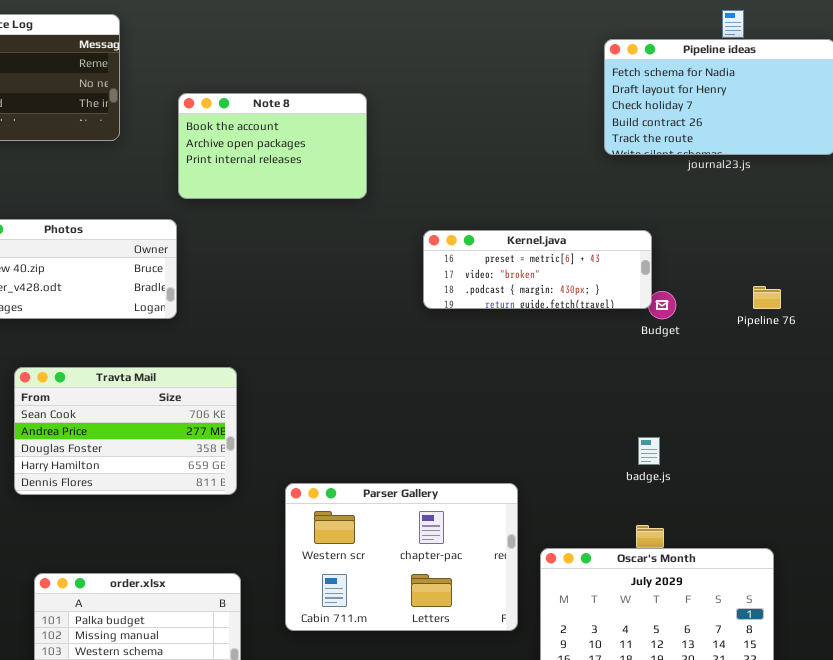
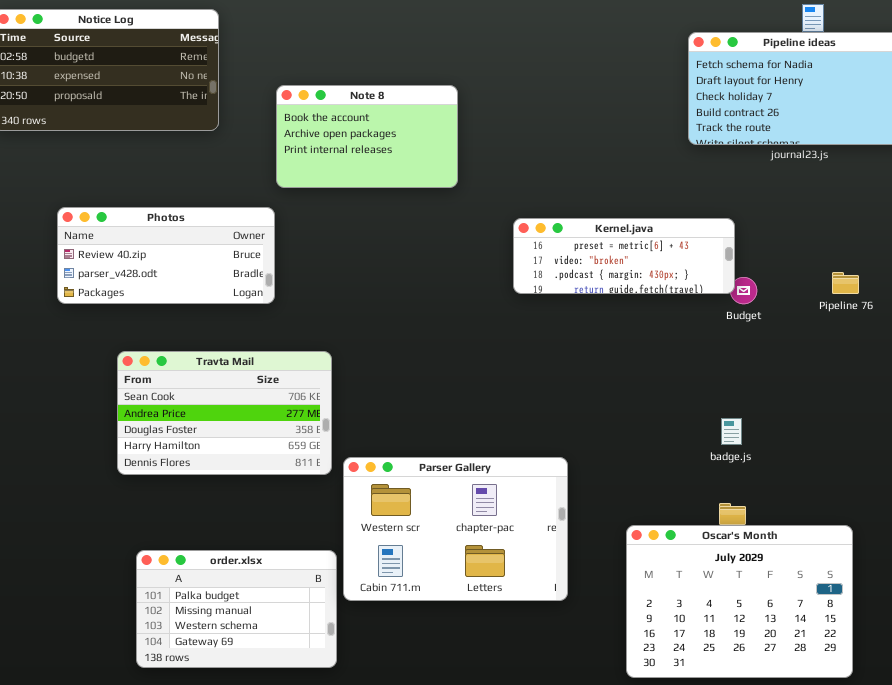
Parser Gallery: [285,483,518,631] -> [343,457,568,601], moved

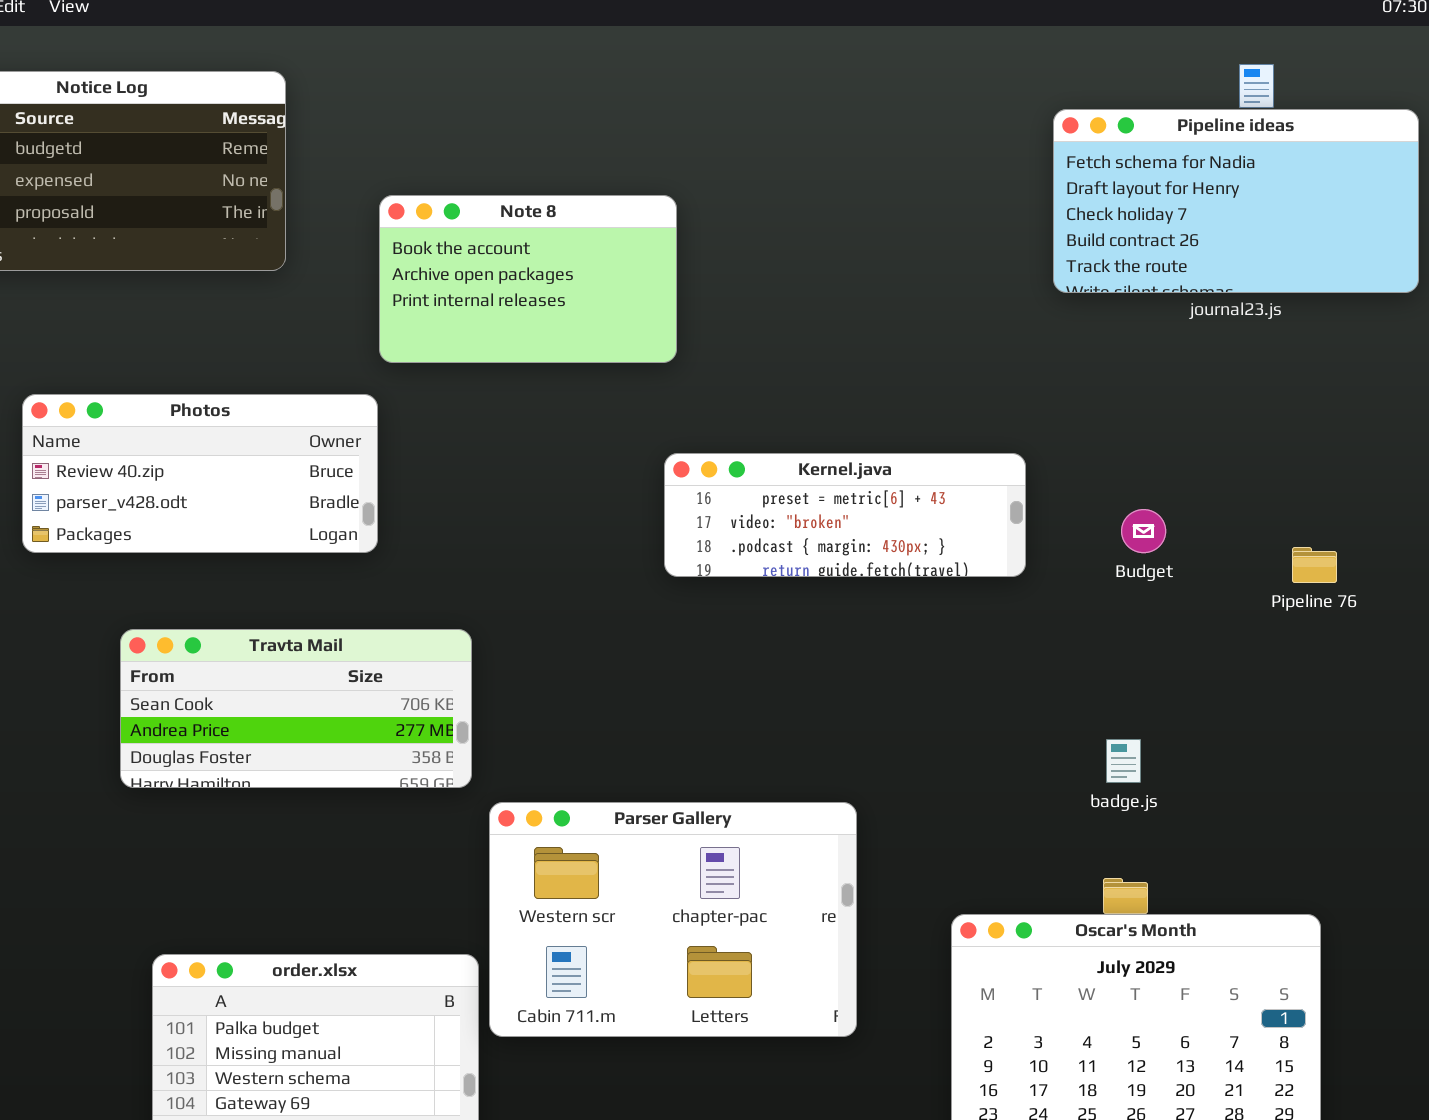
Kernel.java: [513,218,735,294] -> [664,453,1026,577], moved
Pipeline 76: [832,272,859,294] -> [1292,547,1337,583], moved
Travta Mail: [117,351,332,475] -> [120,629,472,788], resized

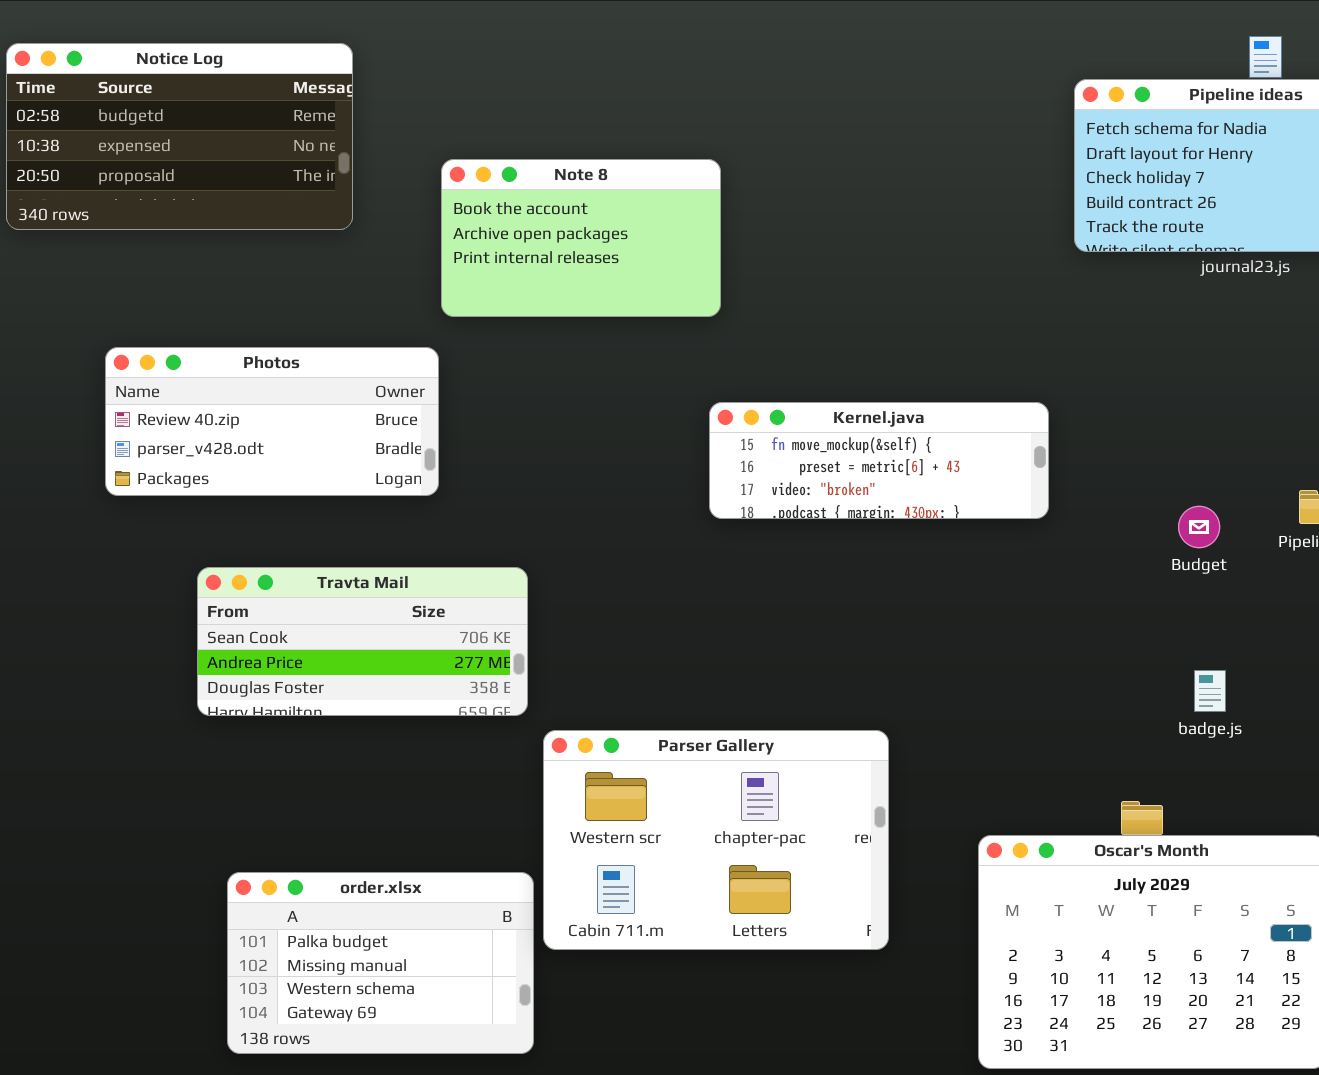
Kernel.java: [664,453,1026,577] -> [709,402,1049,519], scrolled up 1 row
Budget: [1121,509,1166,553] -> [1178,506,1220,548], moved
badge.js: [1106,739,1141,783] -> [1194,670,1226,712], moved

